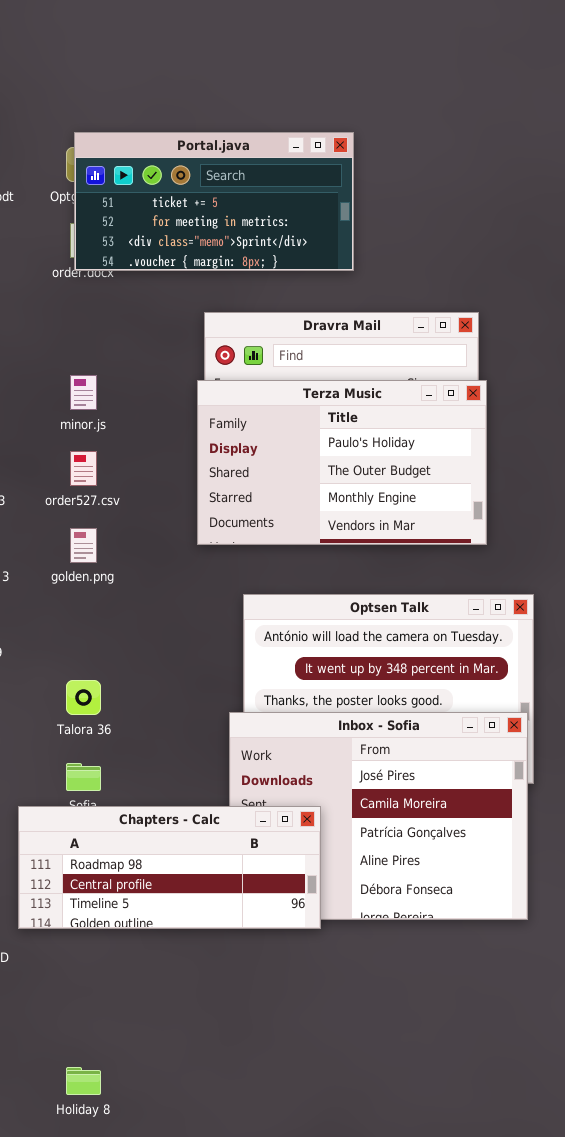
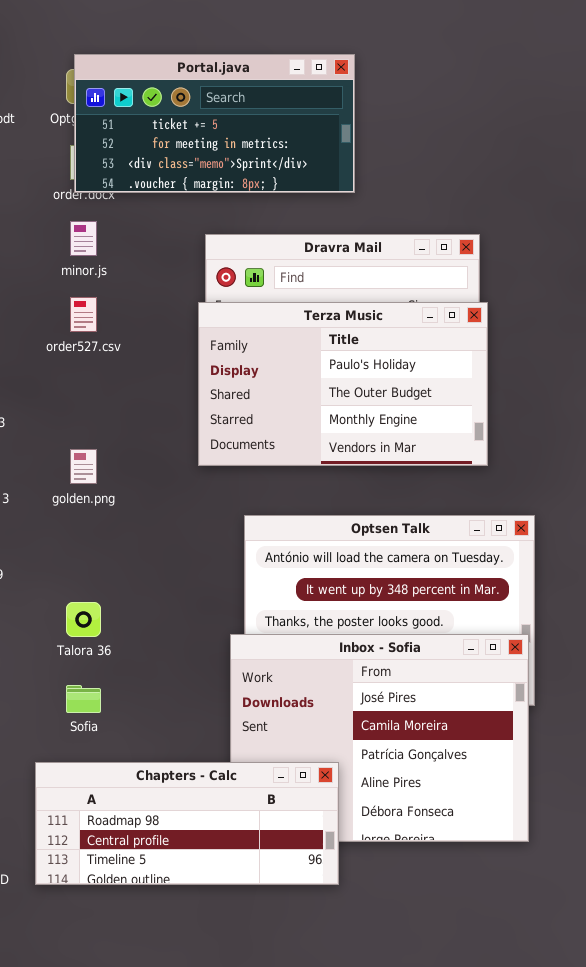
minor.js: [70,375,97,410] -> [70,221,97,256], moved
order527.csv: [70,451,97,486] -> [70,297,97,332], moved
Chapters - Calc: [18,806,321,929] -> [35,762,339,885], moved

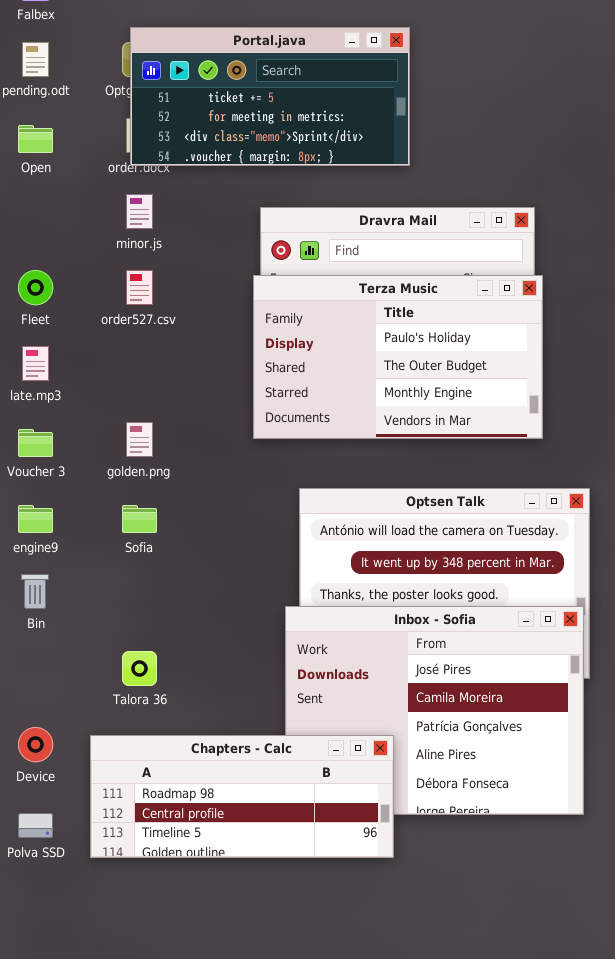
Talora 36: [66,602,101,637] -> [122,651,157,686], moved
Sofia: [66,685,101,713] -> [122,505,157,533], moved

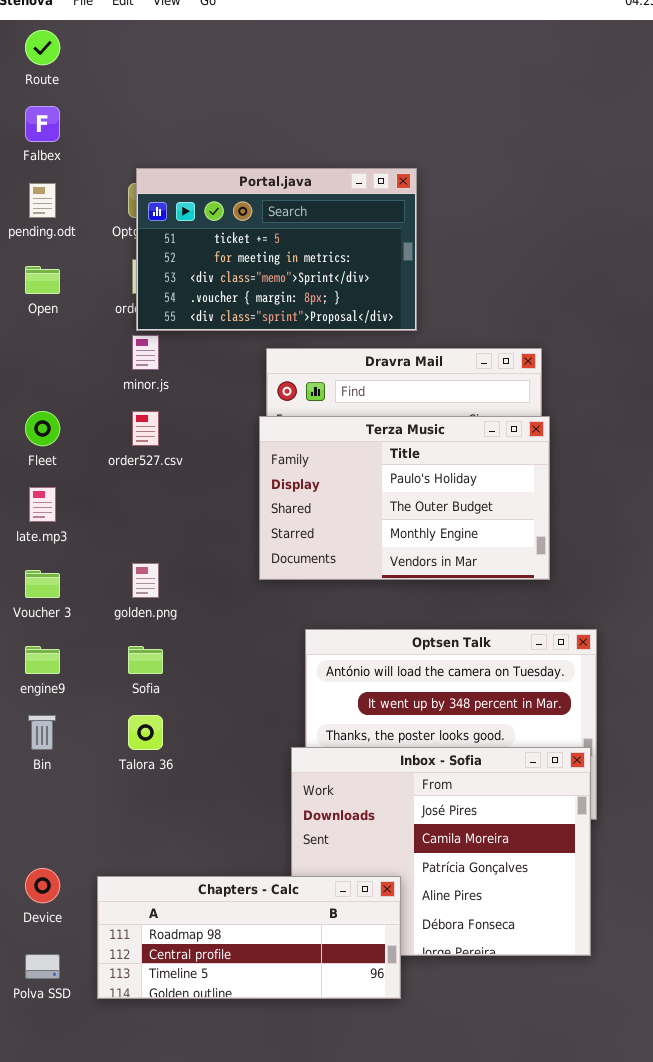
Portal.java: [130,27,410,166] -> [136,168,417,331], resized
Talora 36: [122,651,157,686] -> [128,715,163,750], moved

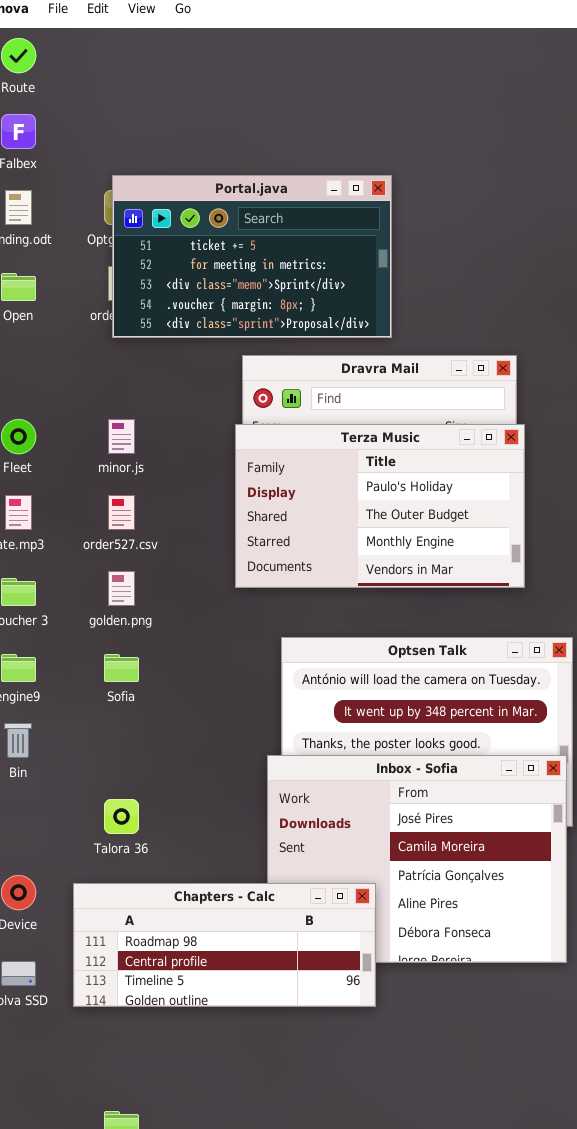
minor.js: [132,335,159,370] -> [108,419,135,454], moved
order527.csv: [132,411,159,446] -> [108,495,135,530], moved
Talora 36: [128,715,163,750] -> [104,799,139,834], moved

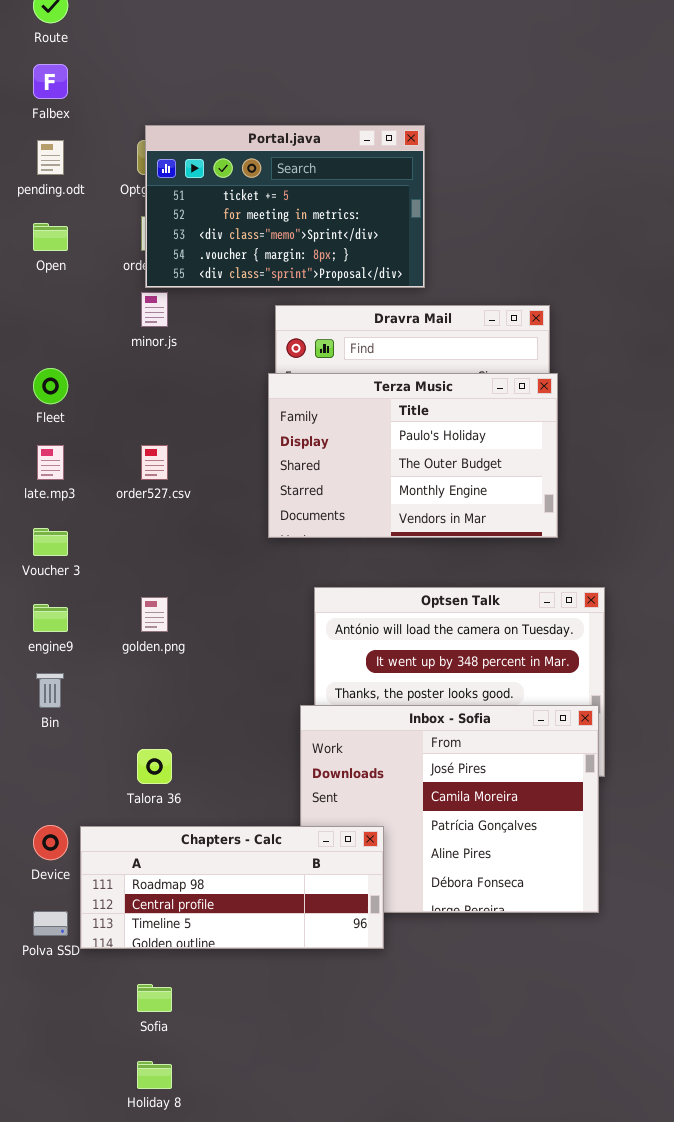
minor.js: [108,419,135,454] -> [141,292,168,327], moved
golden.png: [108,571,135,606] -> [141,597,168,632], moved
Sofia: [104,654,139,682] -> [137,984,172,1012], moved
Chapters - Calc: [73,883,376,1007] -> [80,826,384,949], moved

